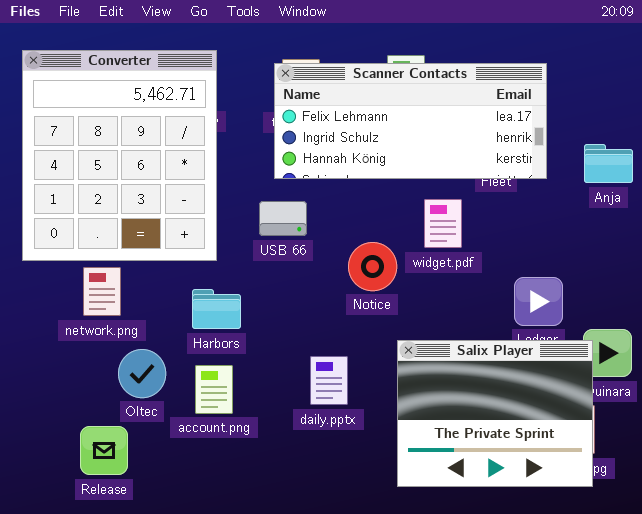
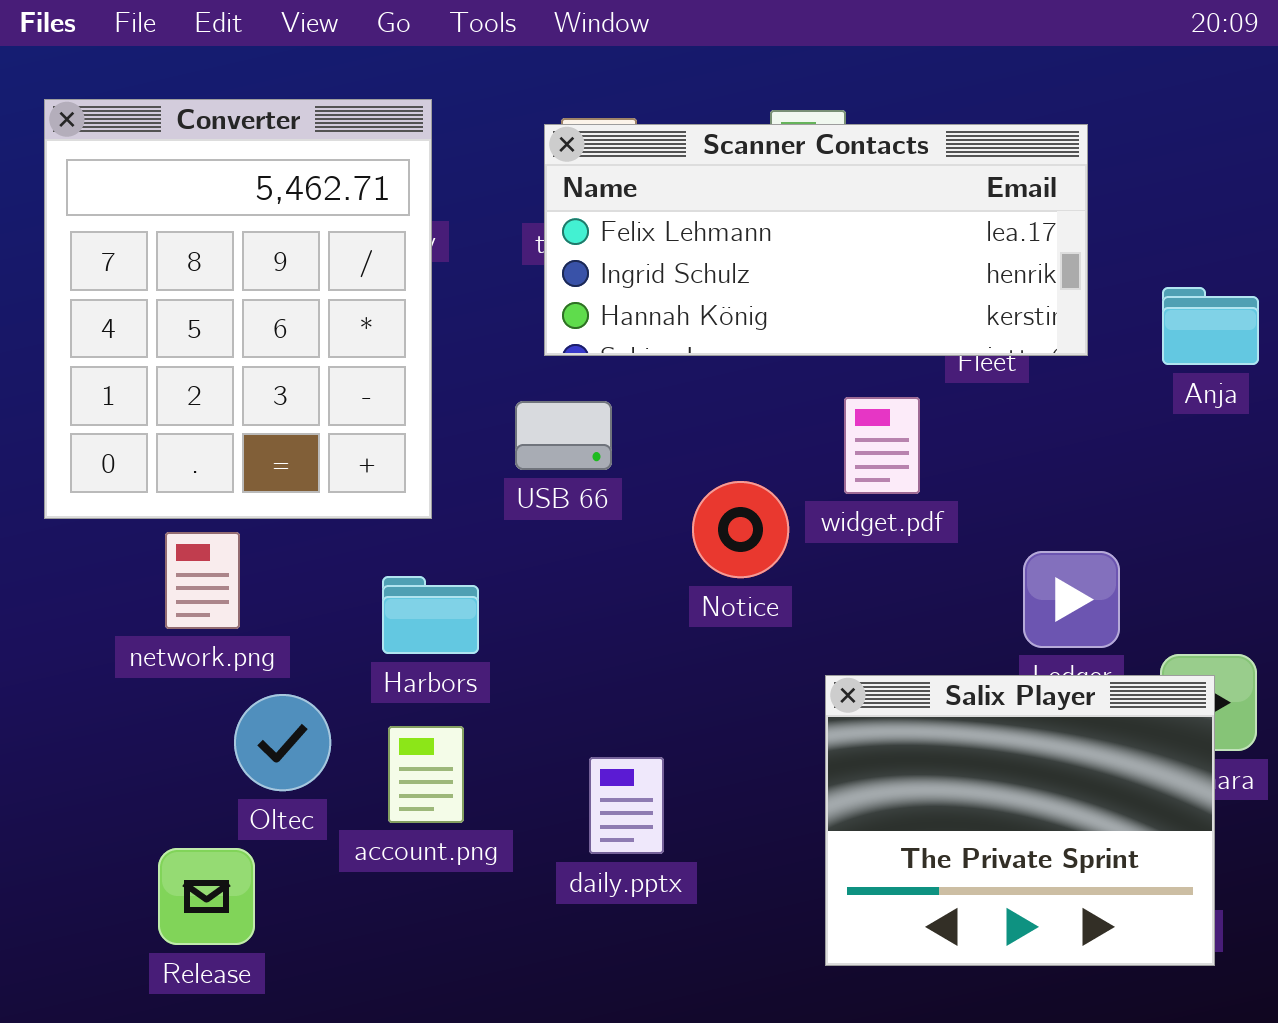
Salix Player: [397,340,593,487] -> [825,675,1215,966], moved
daily.pptx: [310,356,348,405] -> [589,757,664,854], moved

